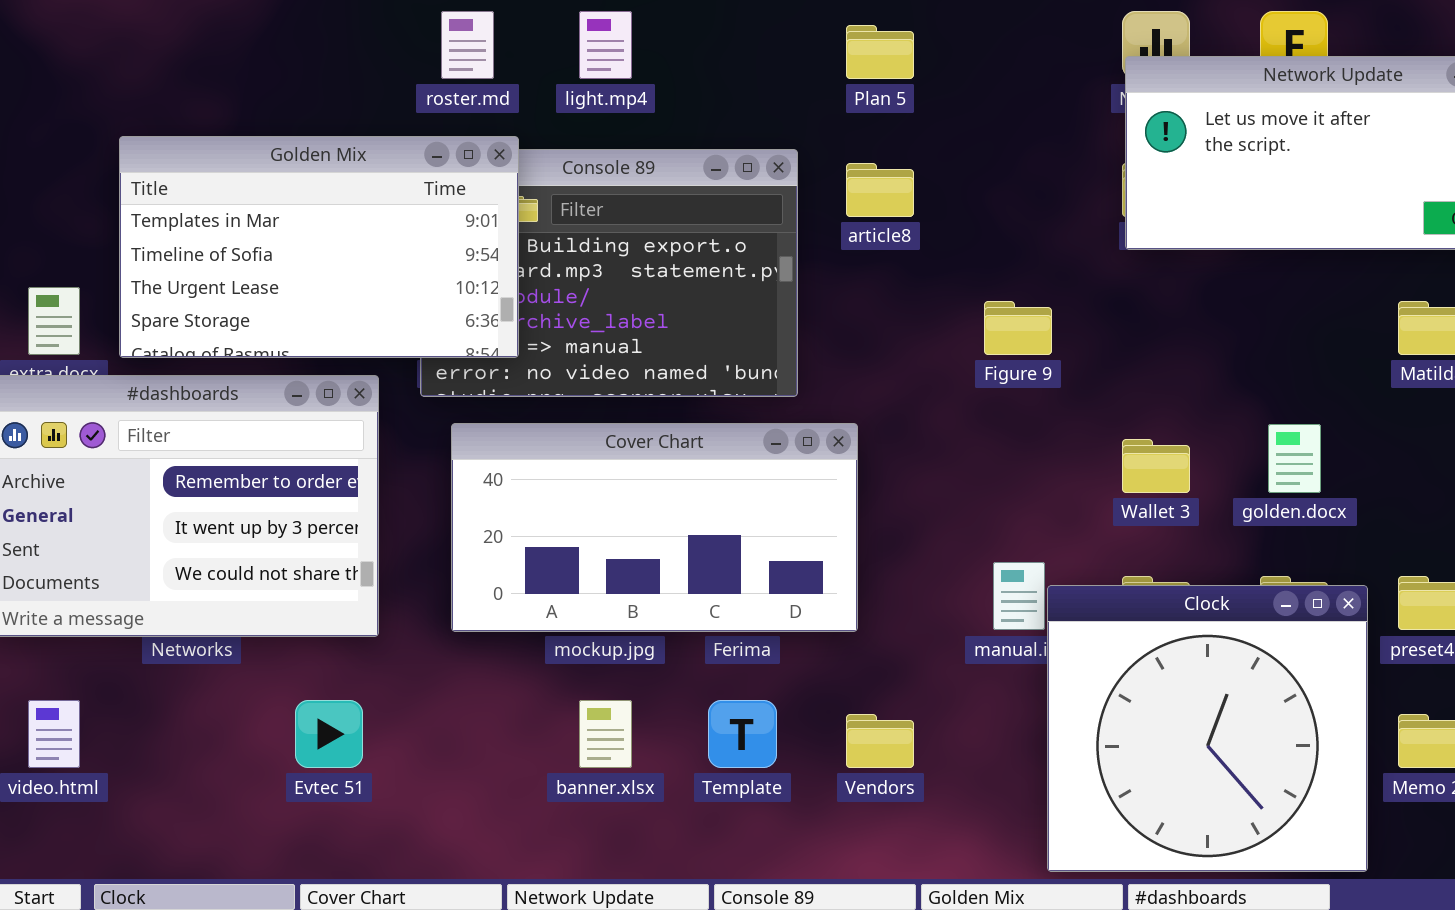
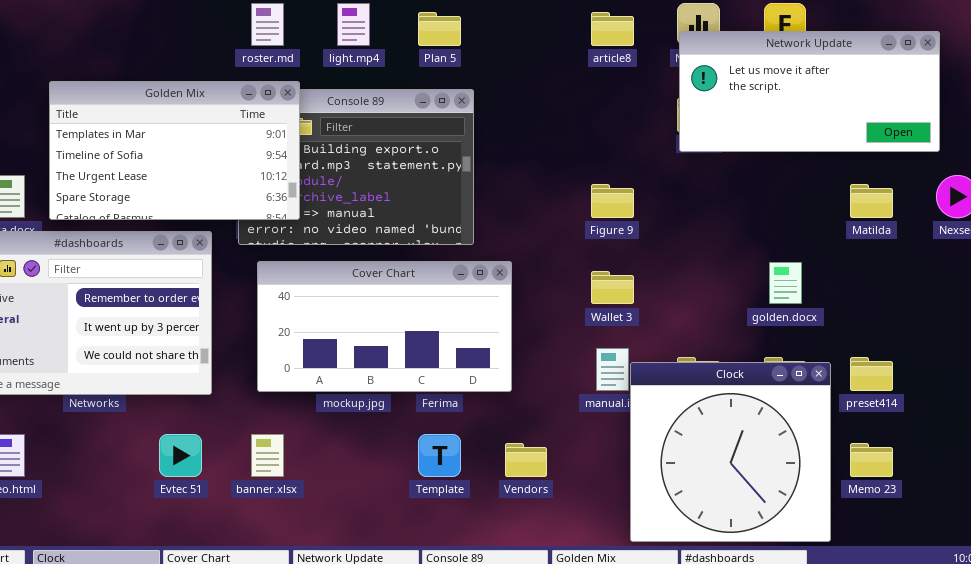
Plan 5: [846,25,914,79] -> [418,12,461,46], moved
article8: [846,163,914,217] -> [591,12,634,46], moved
Wallet 3: [1122,439,1190,493] -> [591,271,634,304], moved
banner.xlsx: [579,700,632,768] -> [251,434,284,477], moved

